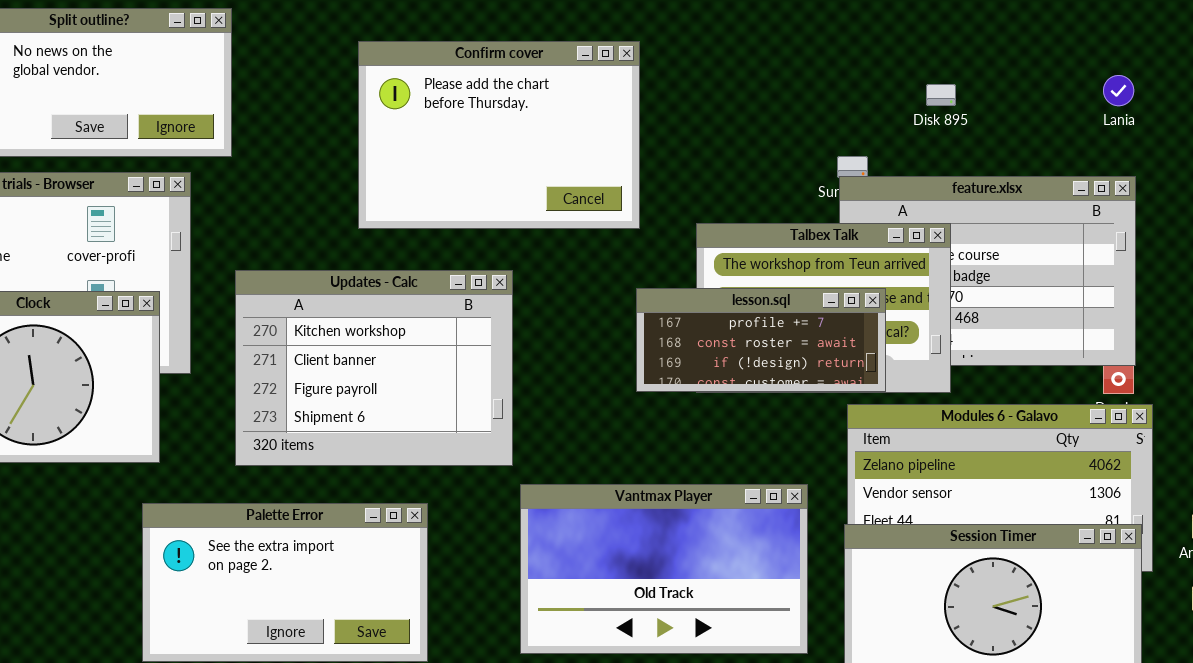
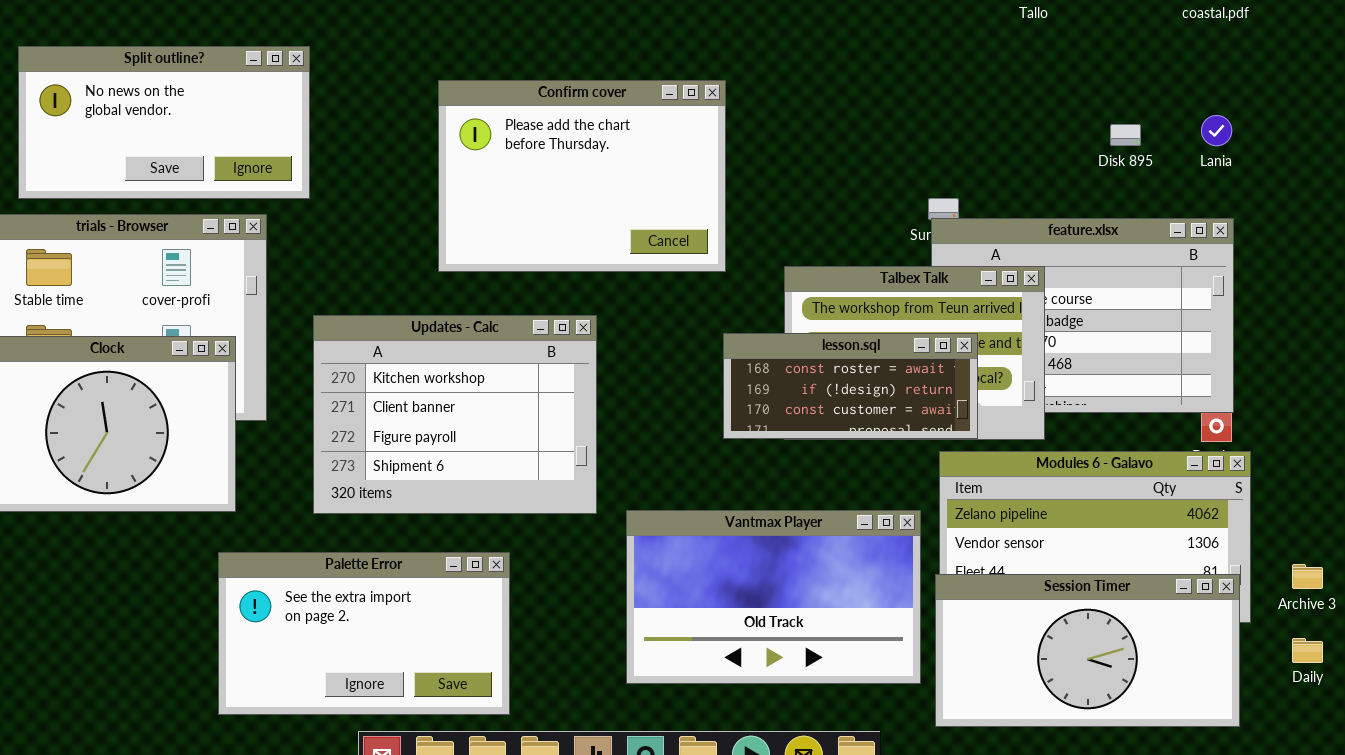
Disk 895: [926,84,956,106] -> [1110,124,1141,146], moved
lesson.sql: [636,288,886,392] -> [723,333,978,439], scrolled down 1 row
Vantmax Player: [520,484,808,654] -> [626,510,921,684], moved

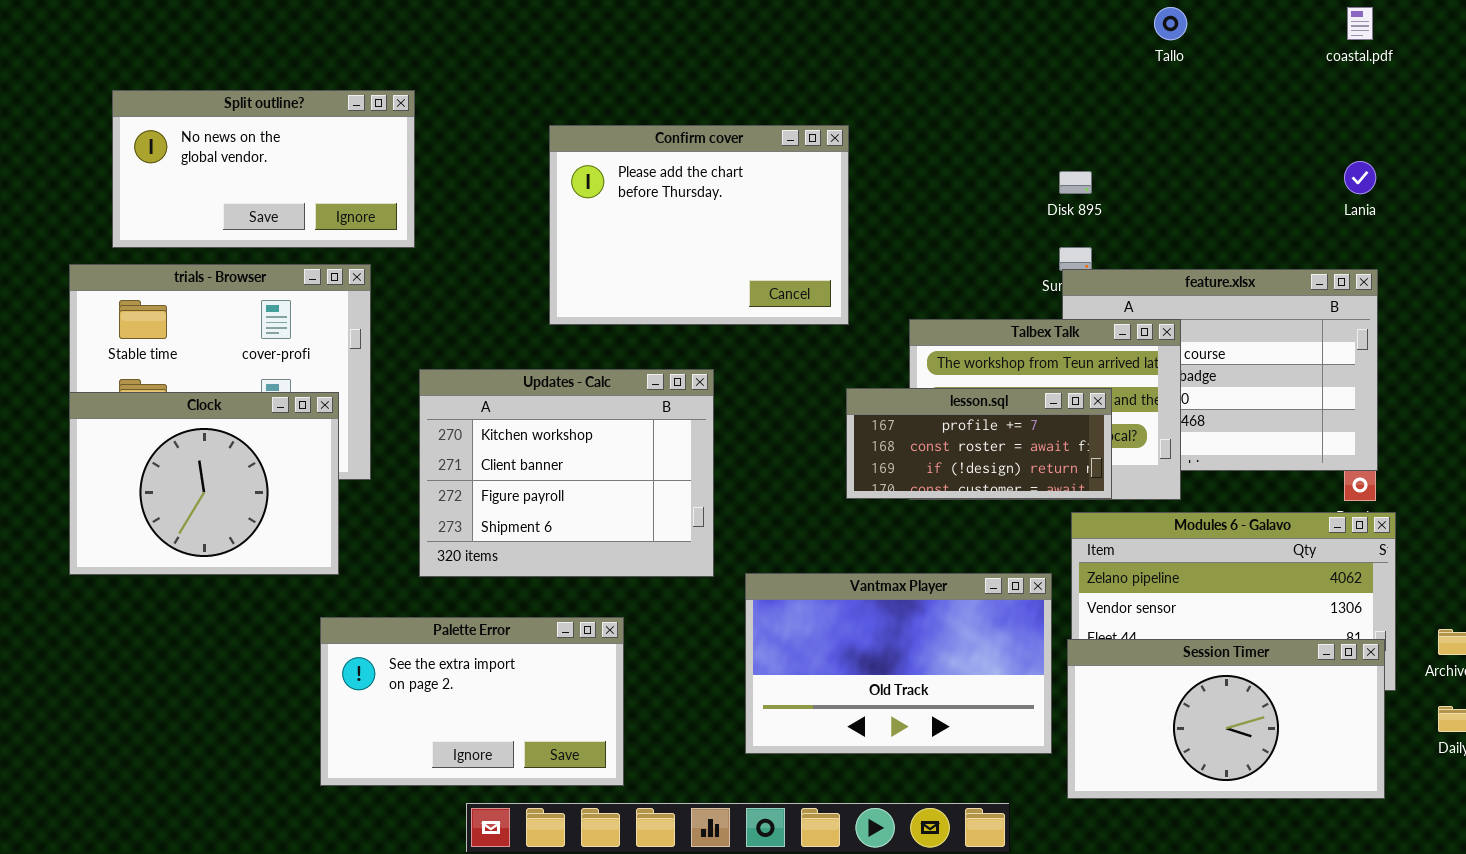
Disk 895: [1110,124,1141,146] -> [1059,171,1092,194], moved
lesson.sql: [723,333,978,439] -> [846,388,1112,499], scrolled up 1 row

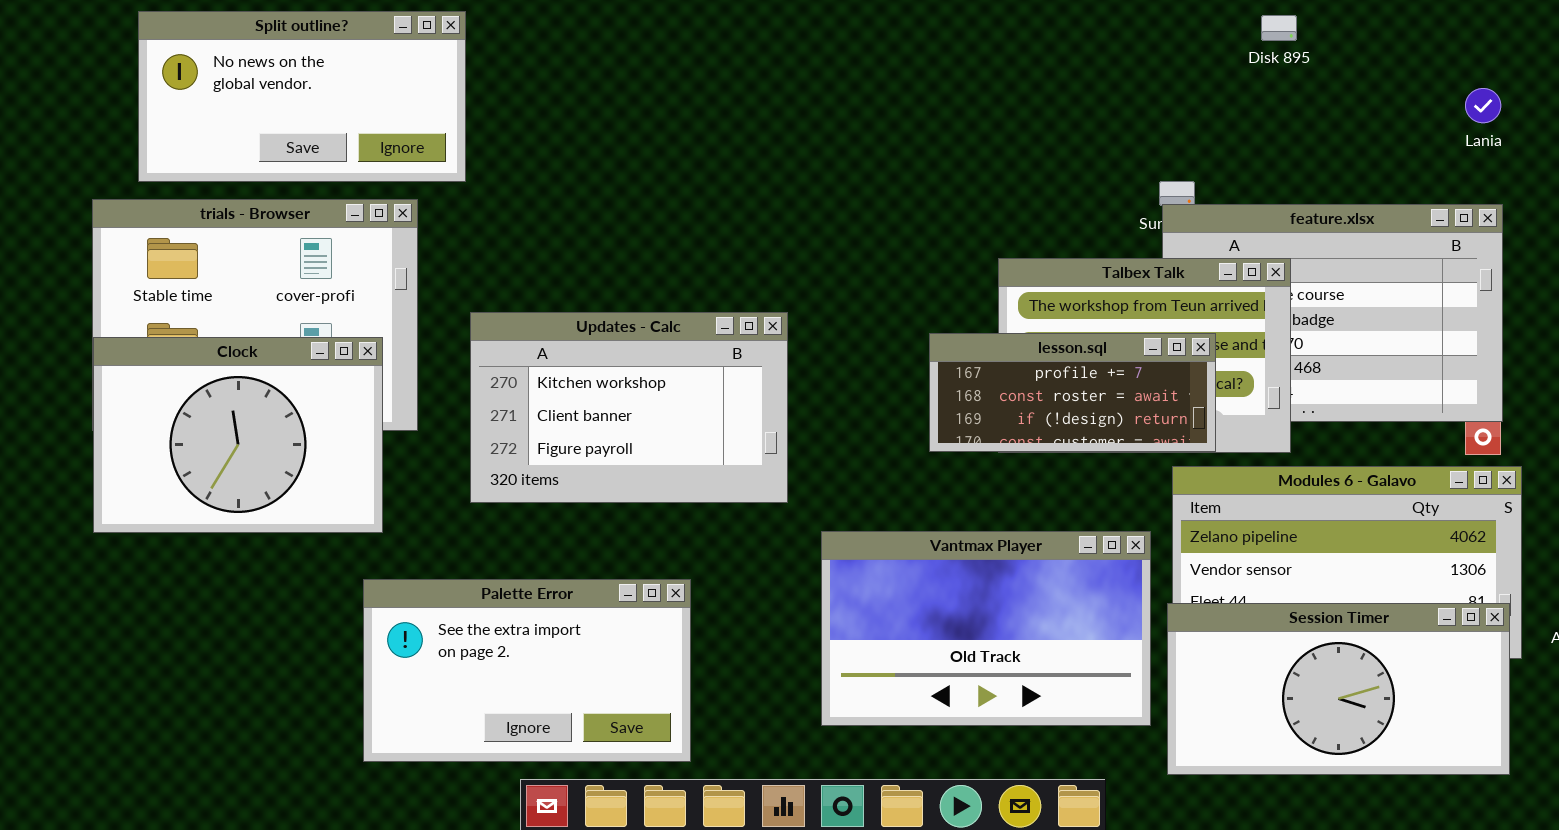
Confirm cover: [549,125,849,325] -> none, closed
Disk 895: [1059,171,1092,194] -> [1261,15,1297,41], moved
Updates - Calc: [419,369,714,577] -> [470,312,788,503], resized

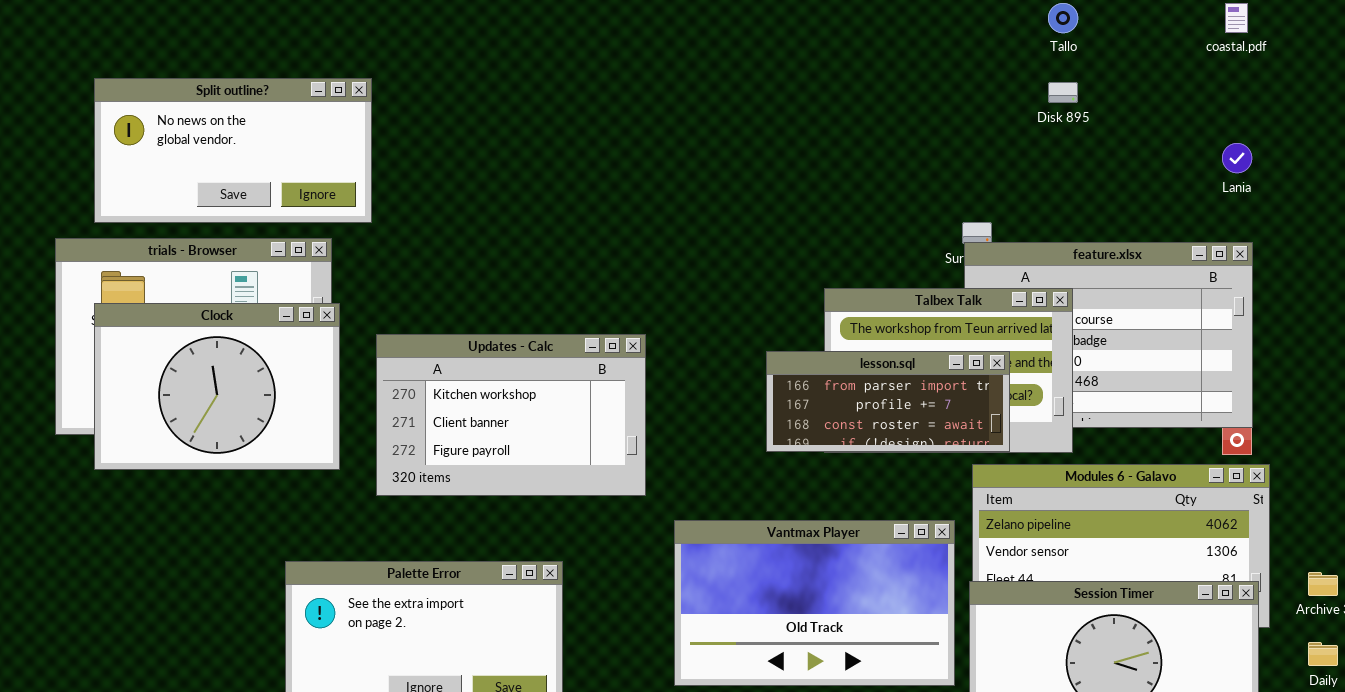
lesson.sql: [929,333,1216,452] -> [766,351,1010,452], scrolled up 1 row
Clock: [93,337,383,533] -> [94,303,340,470], moved

